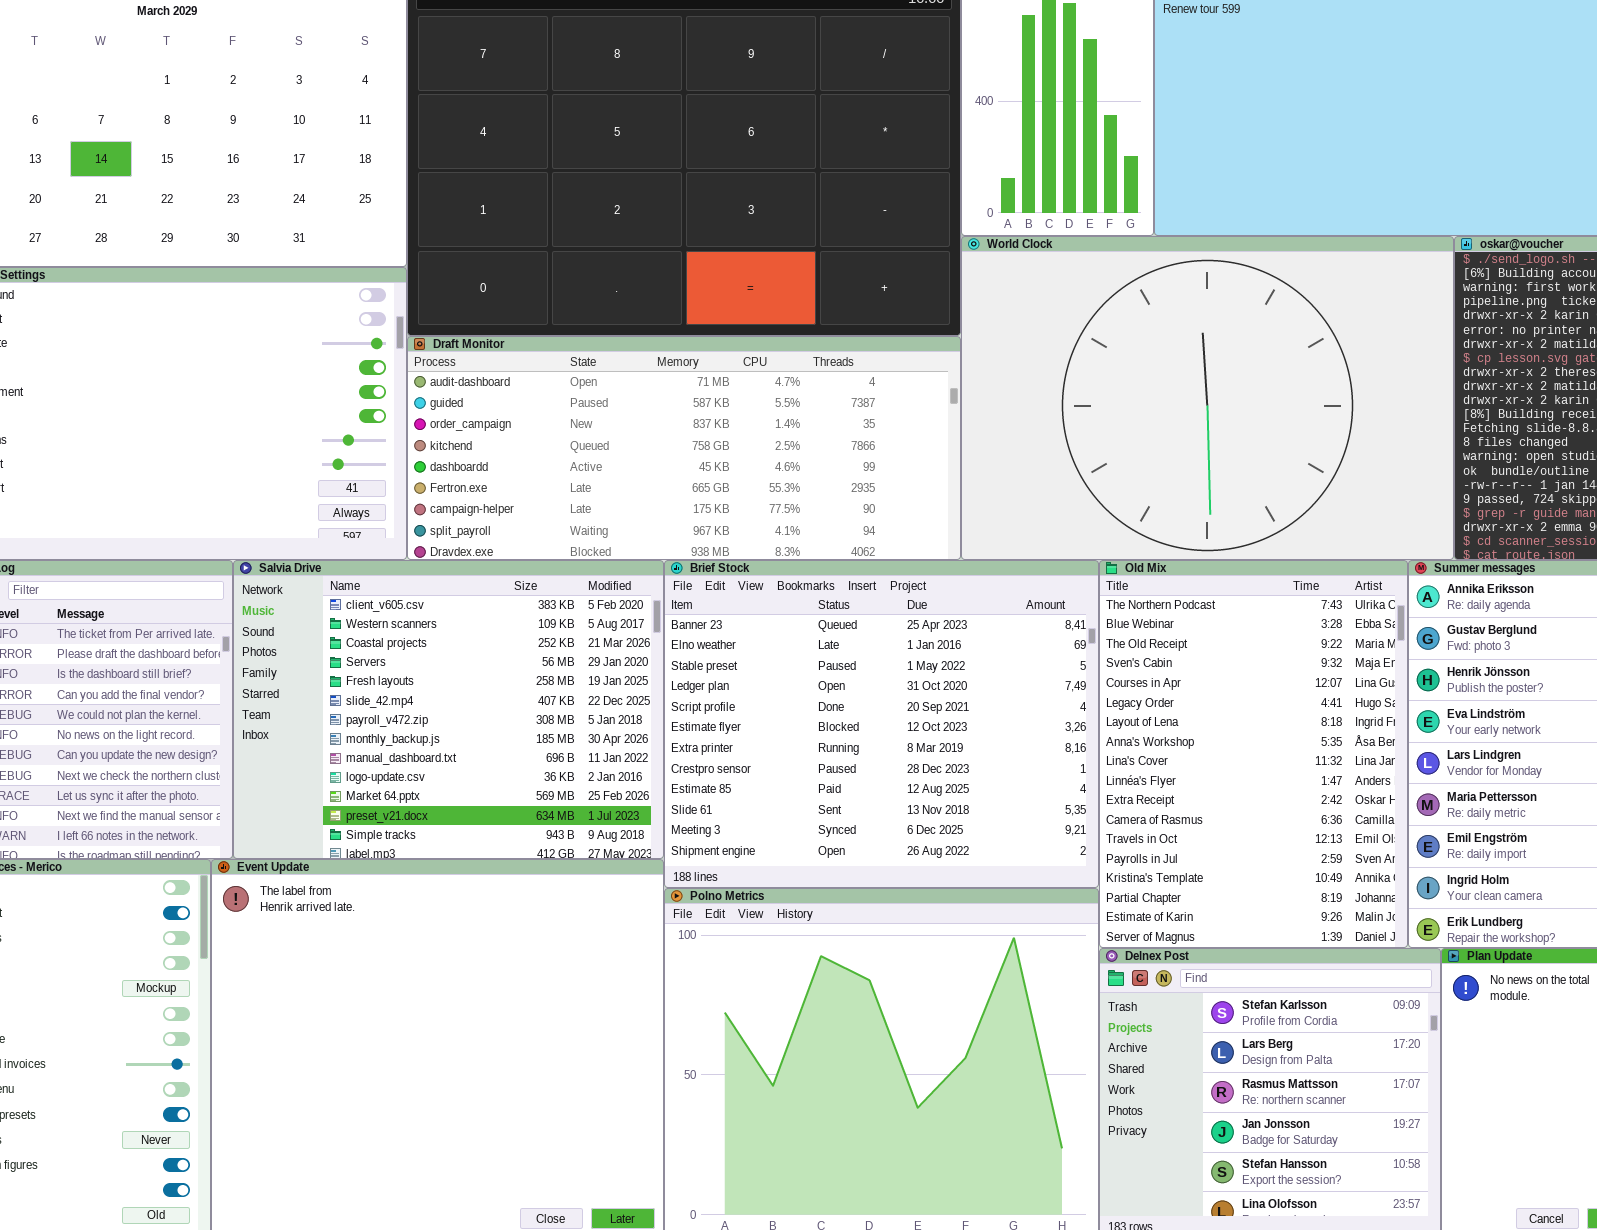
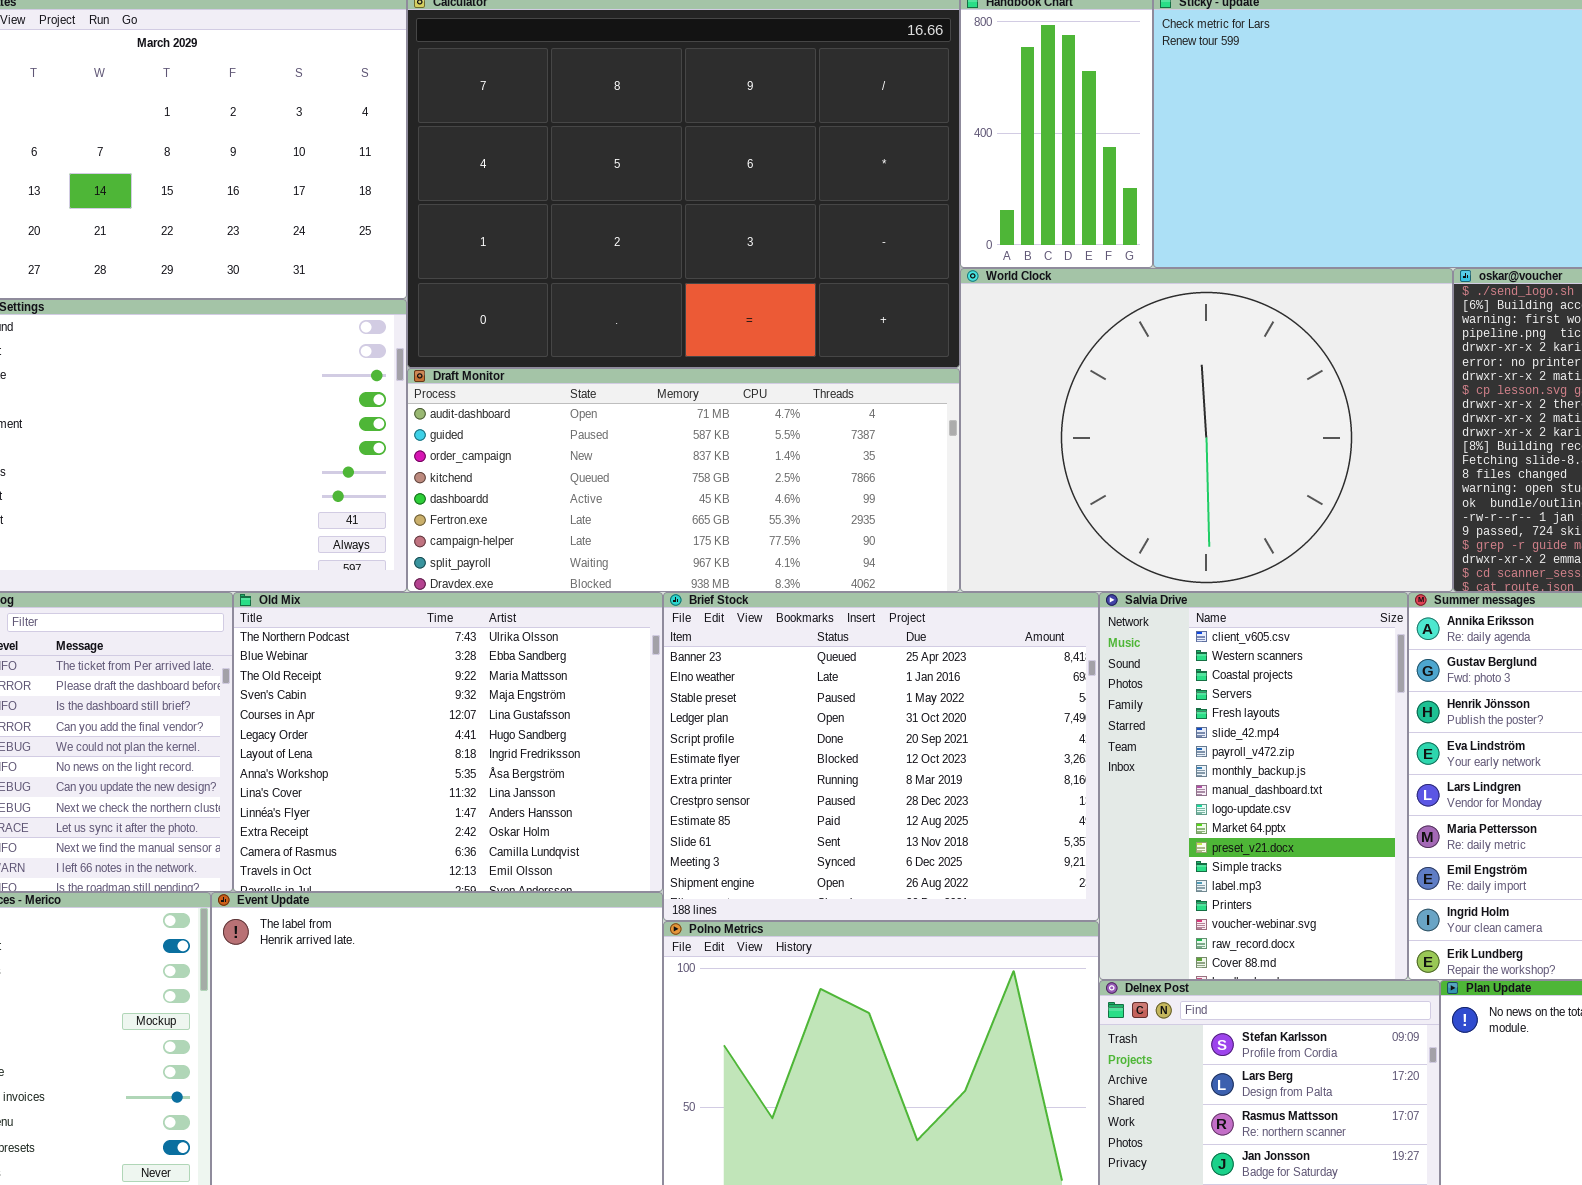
Salvia Drive: [233,560,664,859] -> [1099,592,1408,980], moved, resized
Old Mix: [1099,560,1408,948] -> [233,592,663,892], moved, resized

